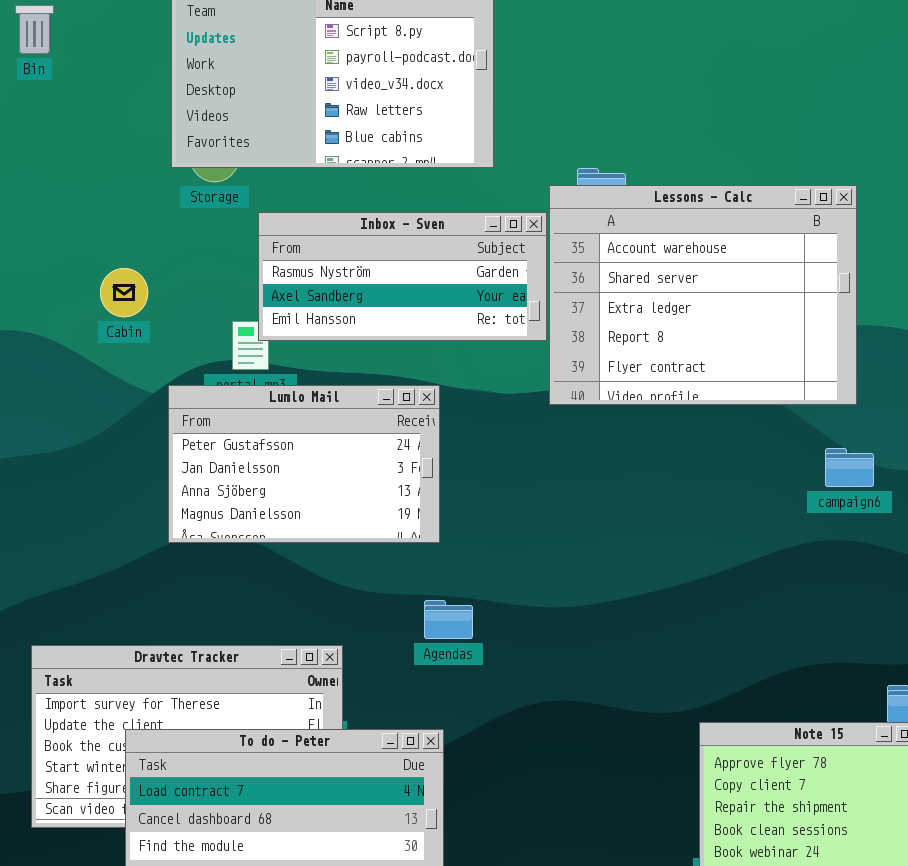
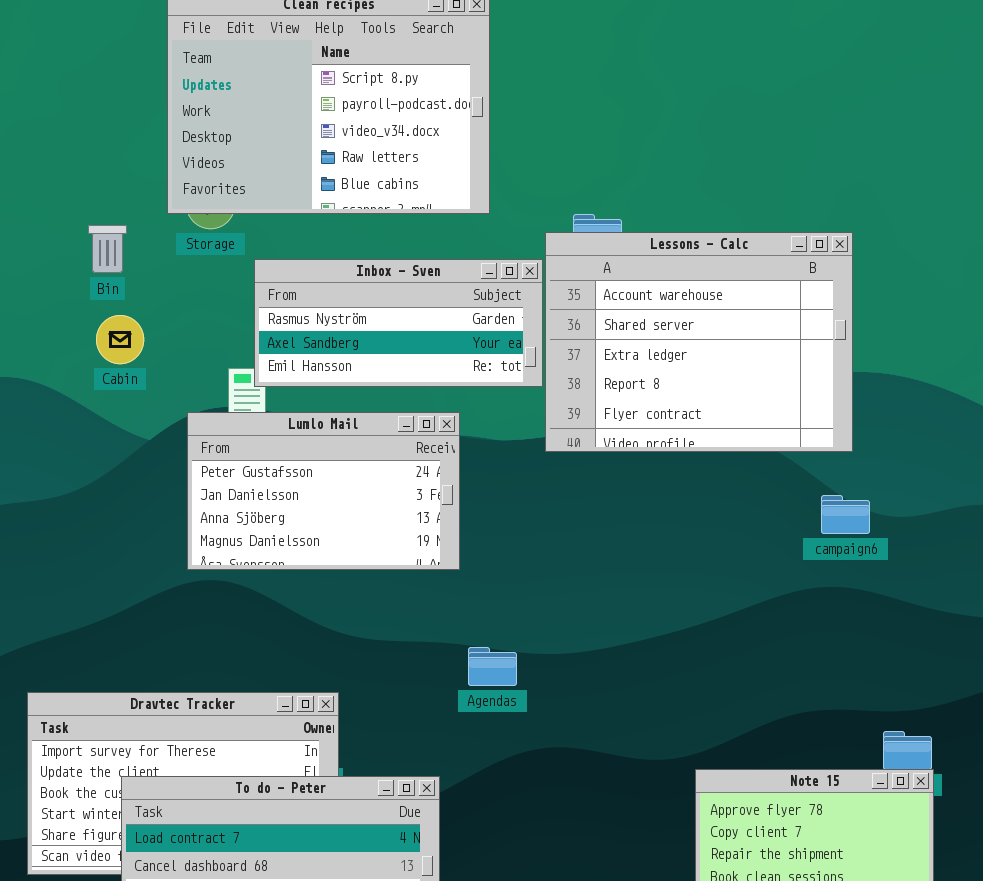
Bin: [15,5,54,54] -> [88,225,127,273], moved
Lumlo Mail: [168,385,440,543] -> [187,412,460,570], moved
Agendas: [424,600,473,639] -> [468,647,517,686], moved

